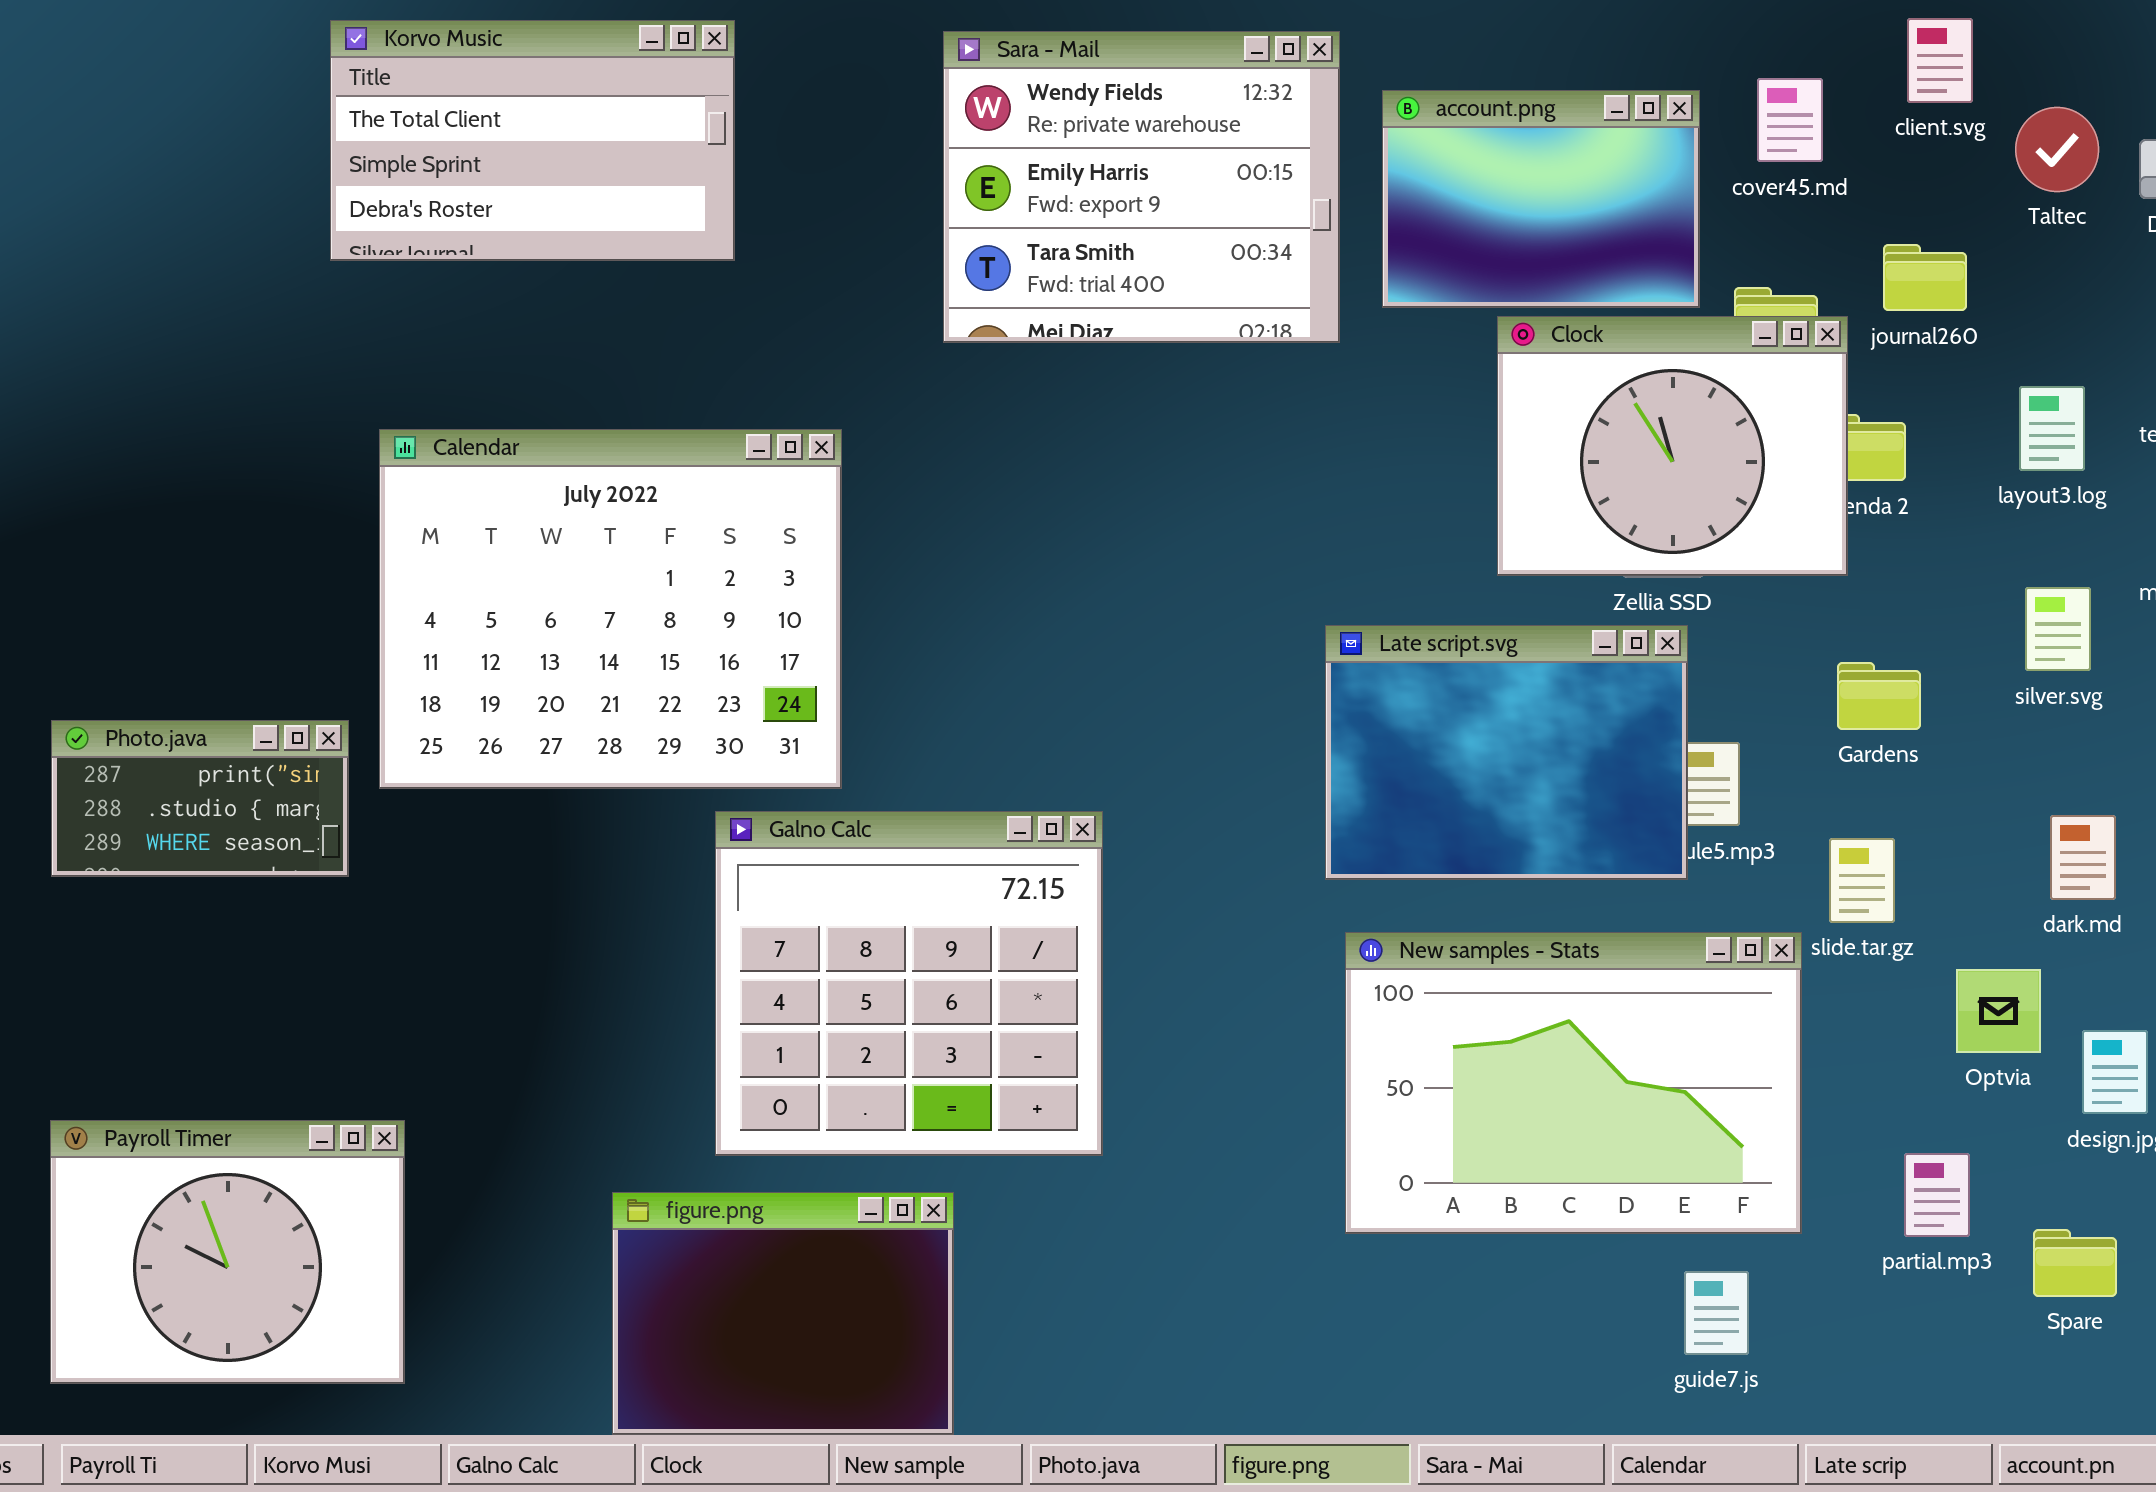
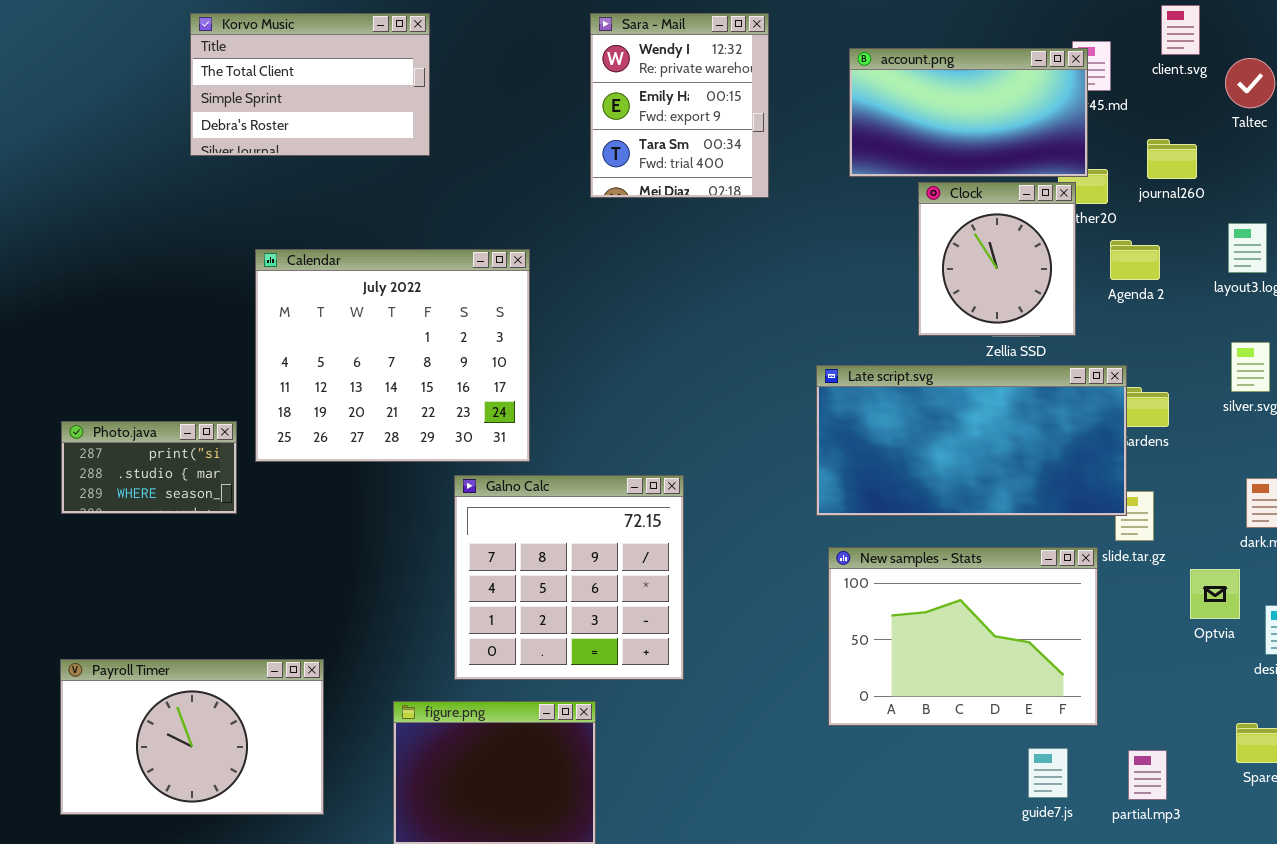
Korvo Music: [330,20,735,261] -> [190,13,430,156], moved
Sara - Mail: [943,31,1340,343] -> [590,13,769,198], resized
account.png: [1382,90,1700,308] -> [849,48,1088,177], resized
Clock: [1497,316,1848,576] -> [918,182,1076,336], resized
Late script.svg: [1325,625,1688,880] -> [816,365,1127,516], resized
Payroll Timer: [50,1120,405,1384] -> [60,659,324,815], resized
partial.mp3: [1904,1153,1970,1237] -> [1128,750,1167,800], moved

